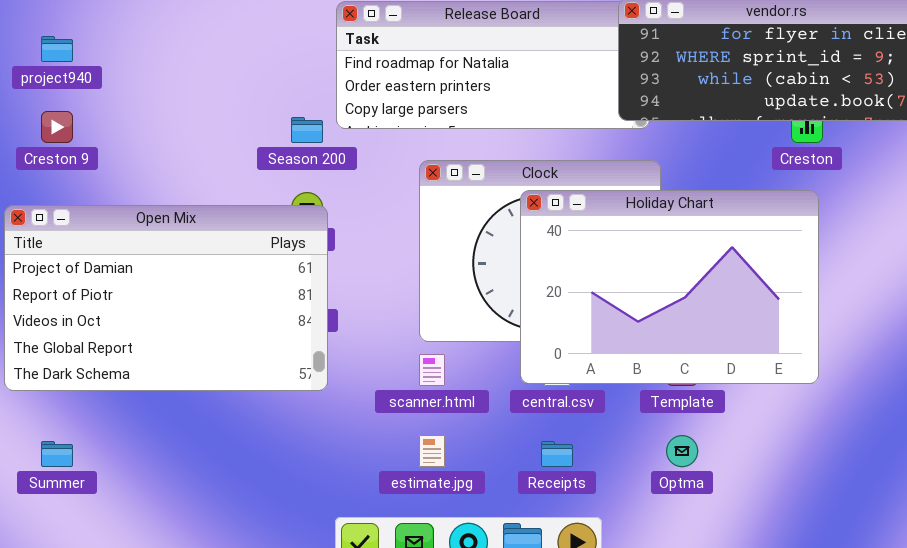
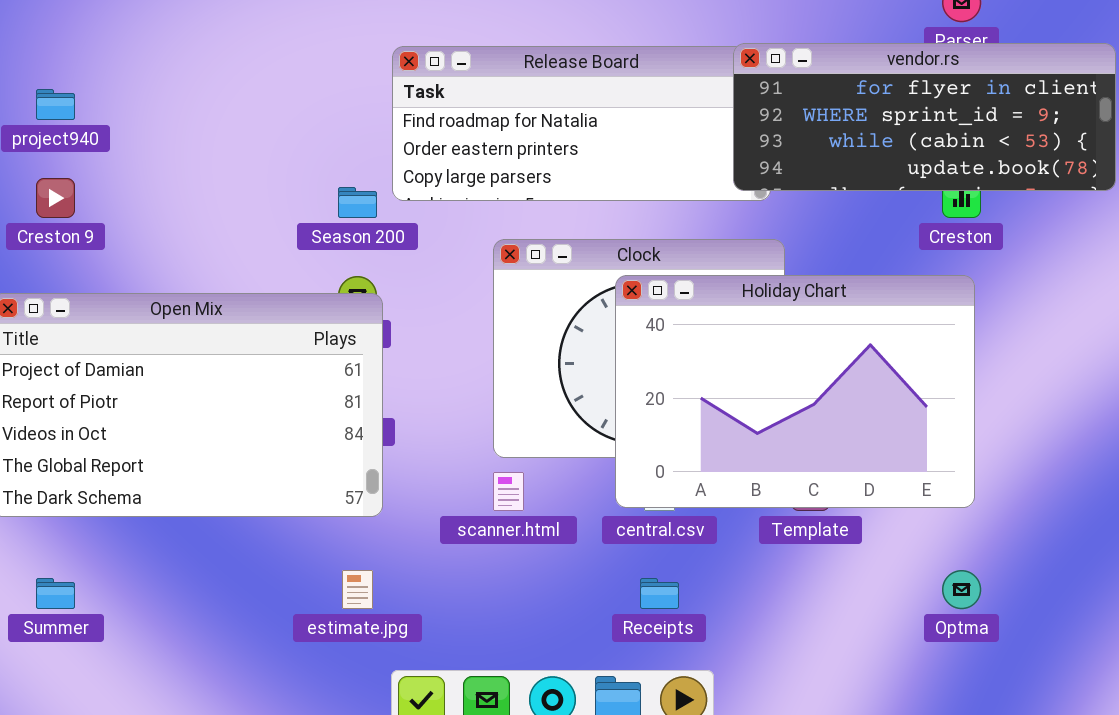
estimate.jpg: [419,435,445,467] -> [342,570,373,609], moved
Optma: [666,435,698,467] -> [942,570,981,609], moved

